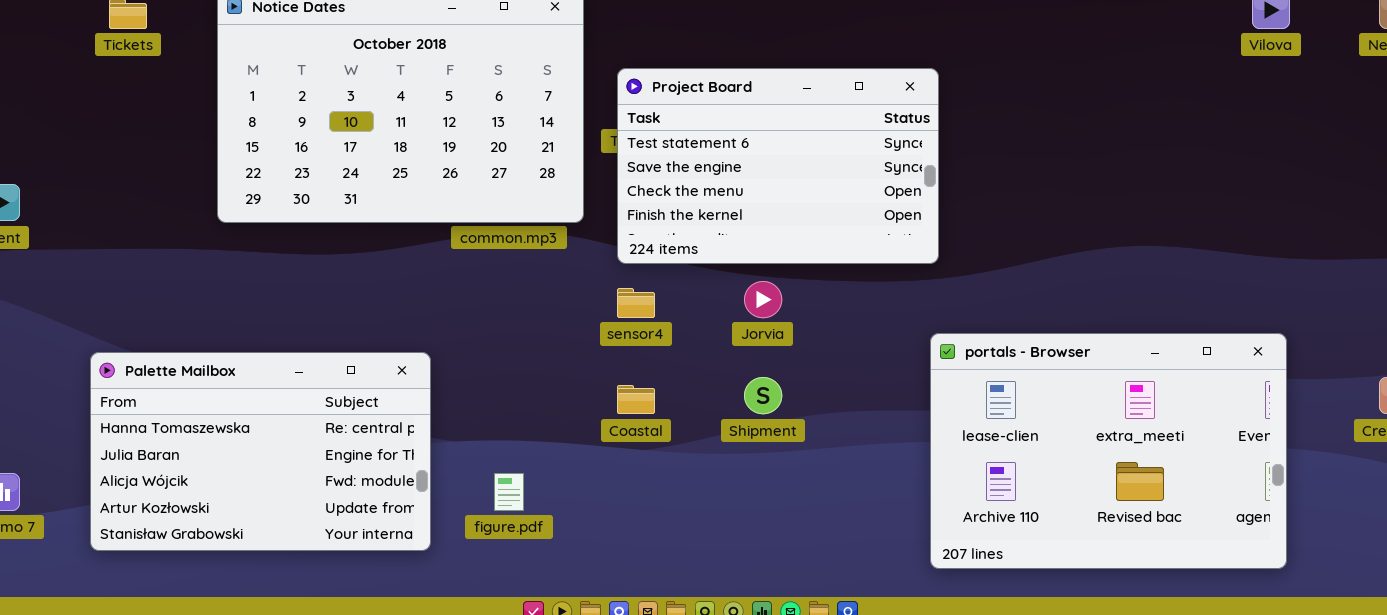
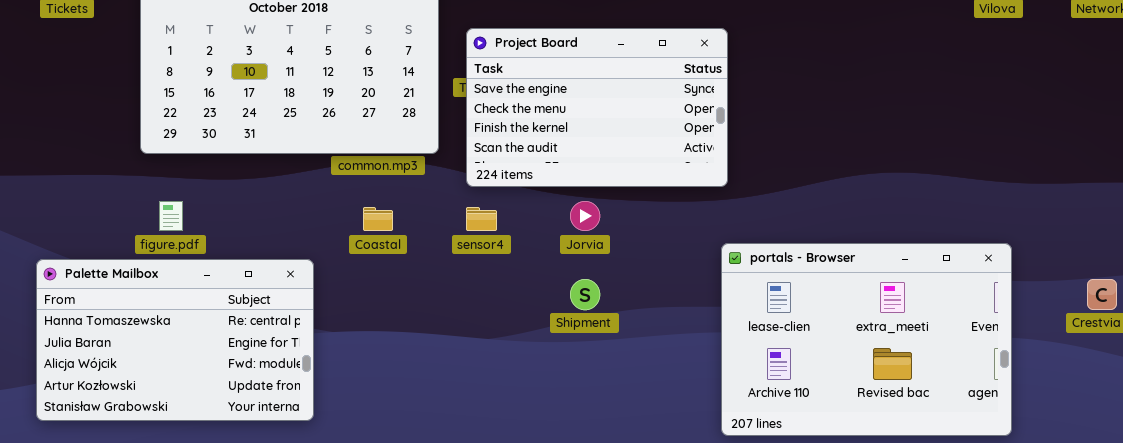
Project Board: [617,68,939,264] -> [466,28,728,187], scrolled down 1 row
Coastal: [617,385,655,414] -> [363,207,393,231], moved
figure.pdf: [494,473,524,511] -> [159,201,183,231], moved

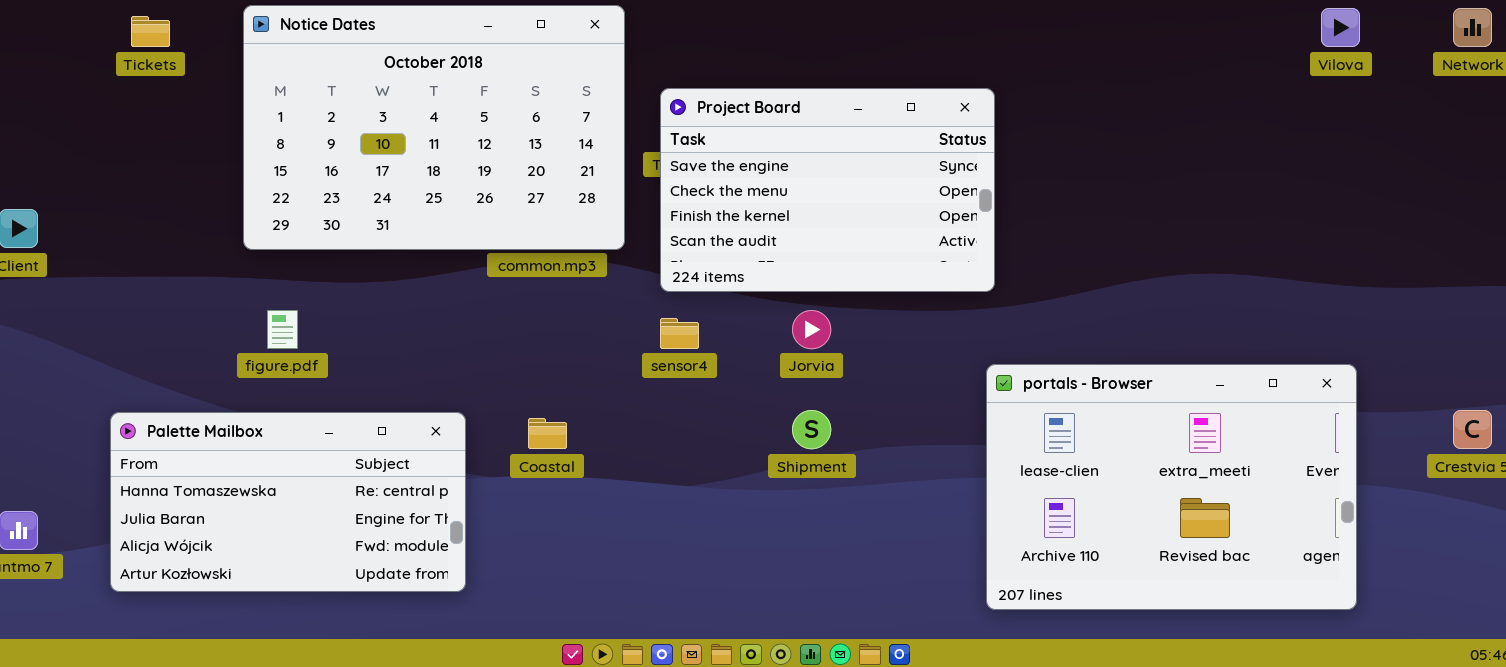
Coastal: [363,207,393,231] -> [528,418,567,449], moved
Palette Mailbox: [36,259,314,421] -> [110,412,466,592], resized

